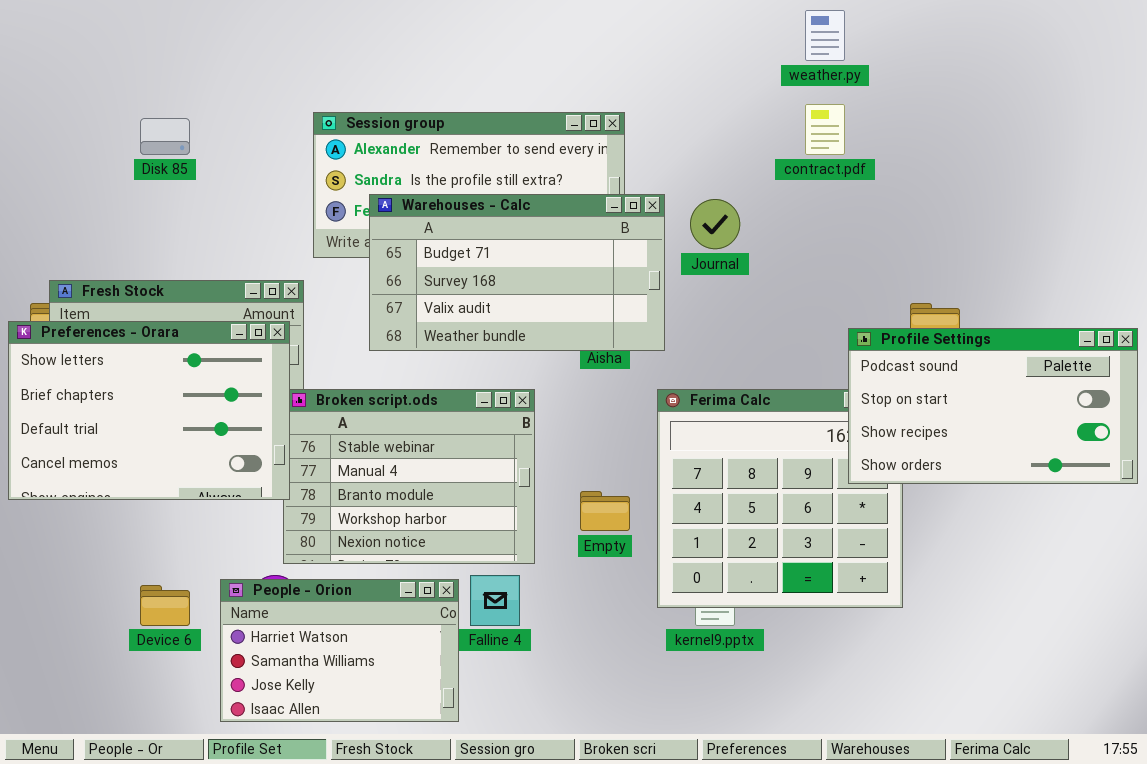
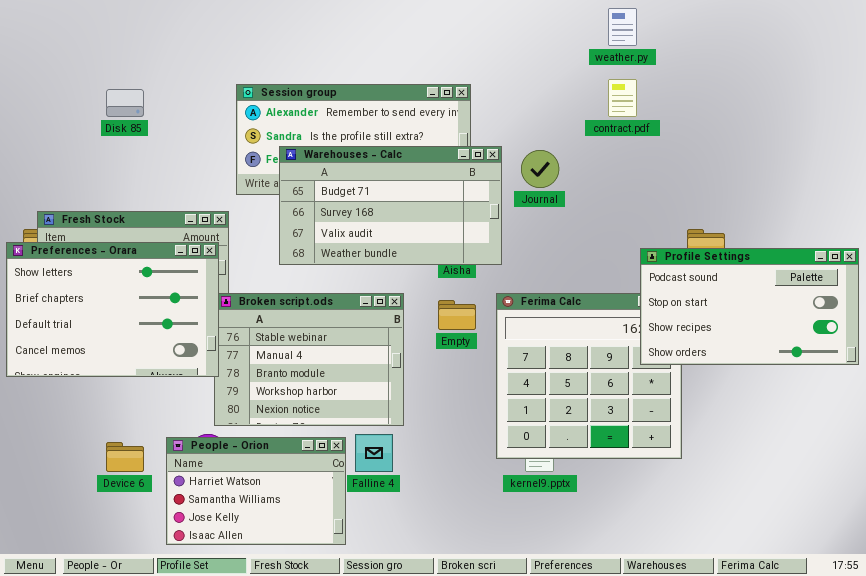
Empty: [580,491,630,531] -> [438,300,476,330], moved

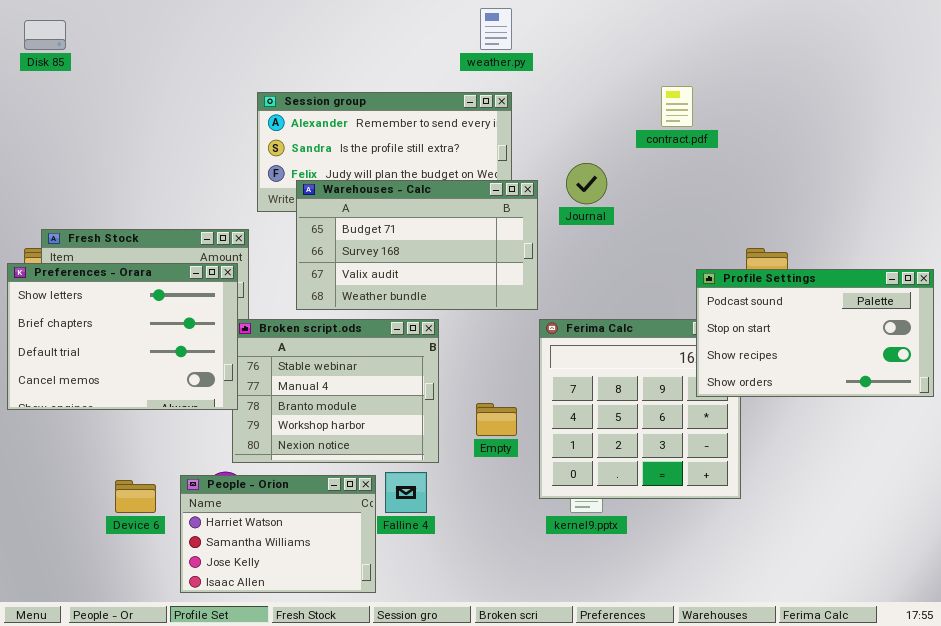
weather.py: [608,8,637,46] -> [480,8,512,50], moved
Disk 85: [106,89,144,117] -> [24,20,66,50], moved
Warehouses - Calc: [279,146,502,265] -> [296,180,538,310], moved
Empty: [438,300,476,330] -> [476,403,517,436], moved

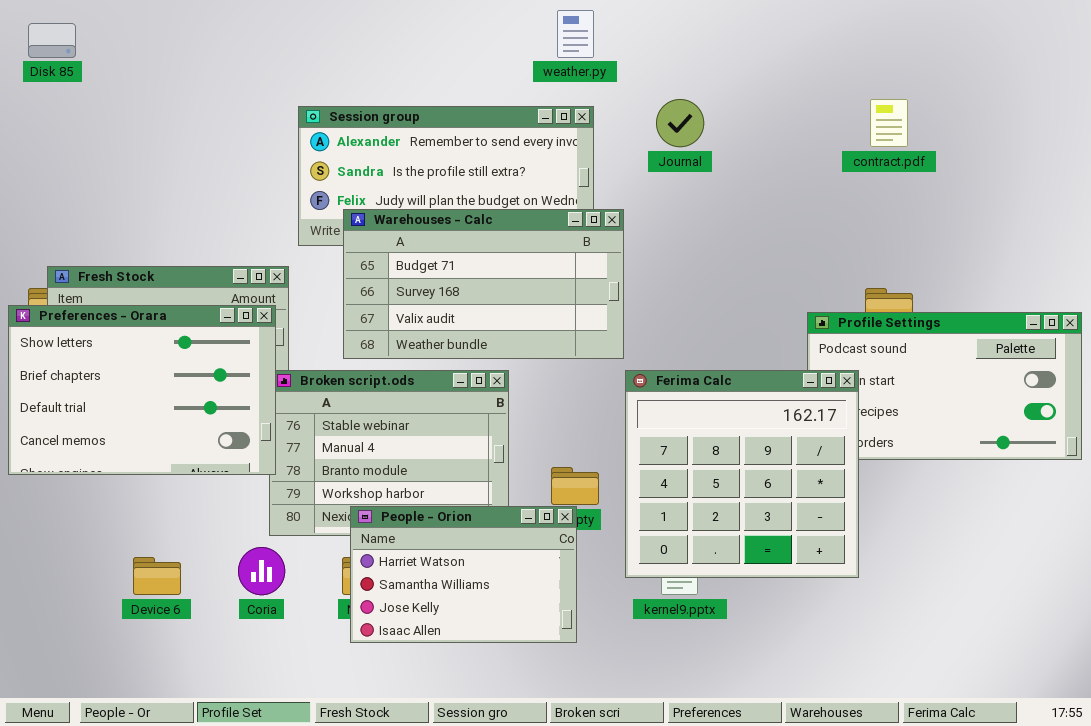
contract.pdf: [661,86,693,127] -> [870,99,908,147], moved
Journal: [566,163,607,204] -> [656,99,704,147], moved
Ferima Calc: [539,319,741,499] -> [625,370,859,578], raised
People - Orion: [180,475,376,593] -> [350,506,577,643], moved

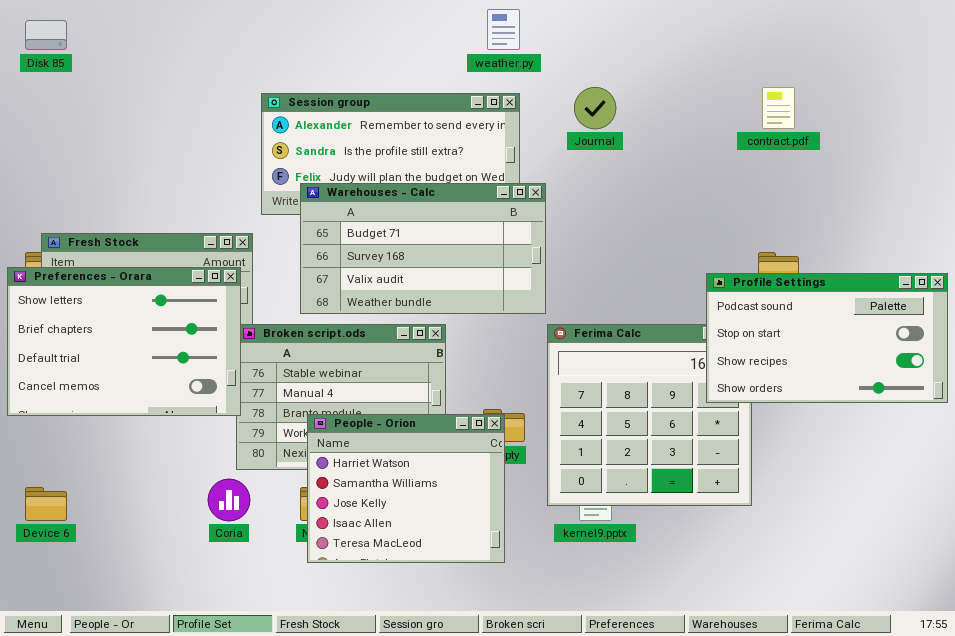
Profile Settings: [807,312,1082,460] -> [706,273,948,403], raised
People - Orion: [350,506,577,643] -> [307,414,505,563], resized
Device 6: [133,557,181,595] -> [25,487,67,521], moved

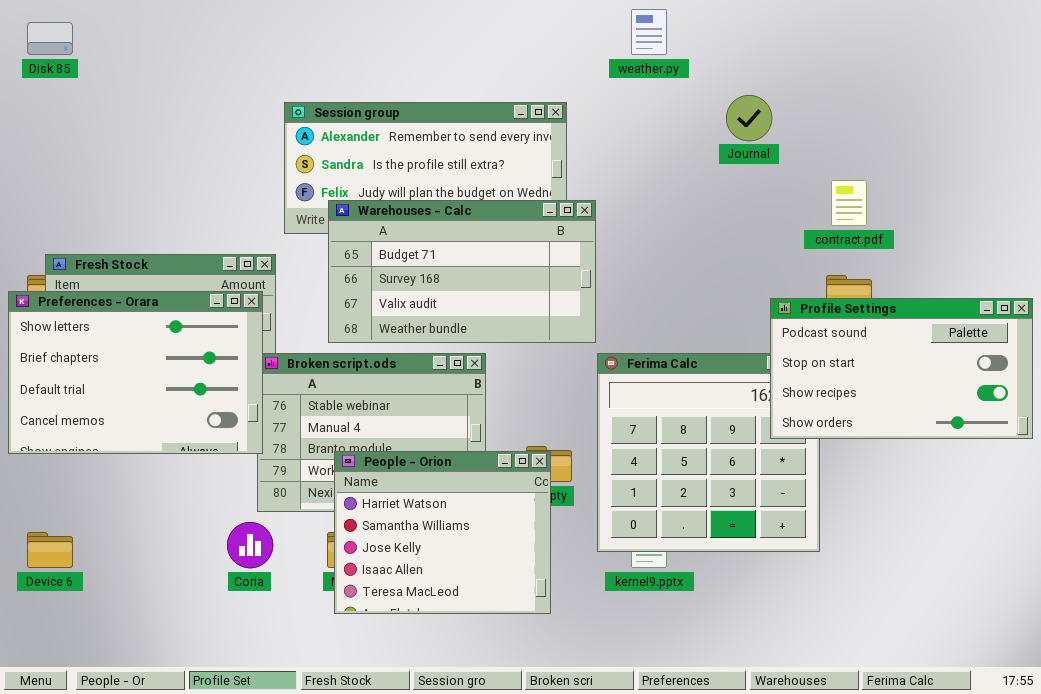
weather.py: [487,9,520,50] -> [631,9,667,55], moved
Journal: [574,87,616,129] -> [726,95,772,141], moved
contract.pdf: [762,87,795,129] -> [831,180,867,226], moved

